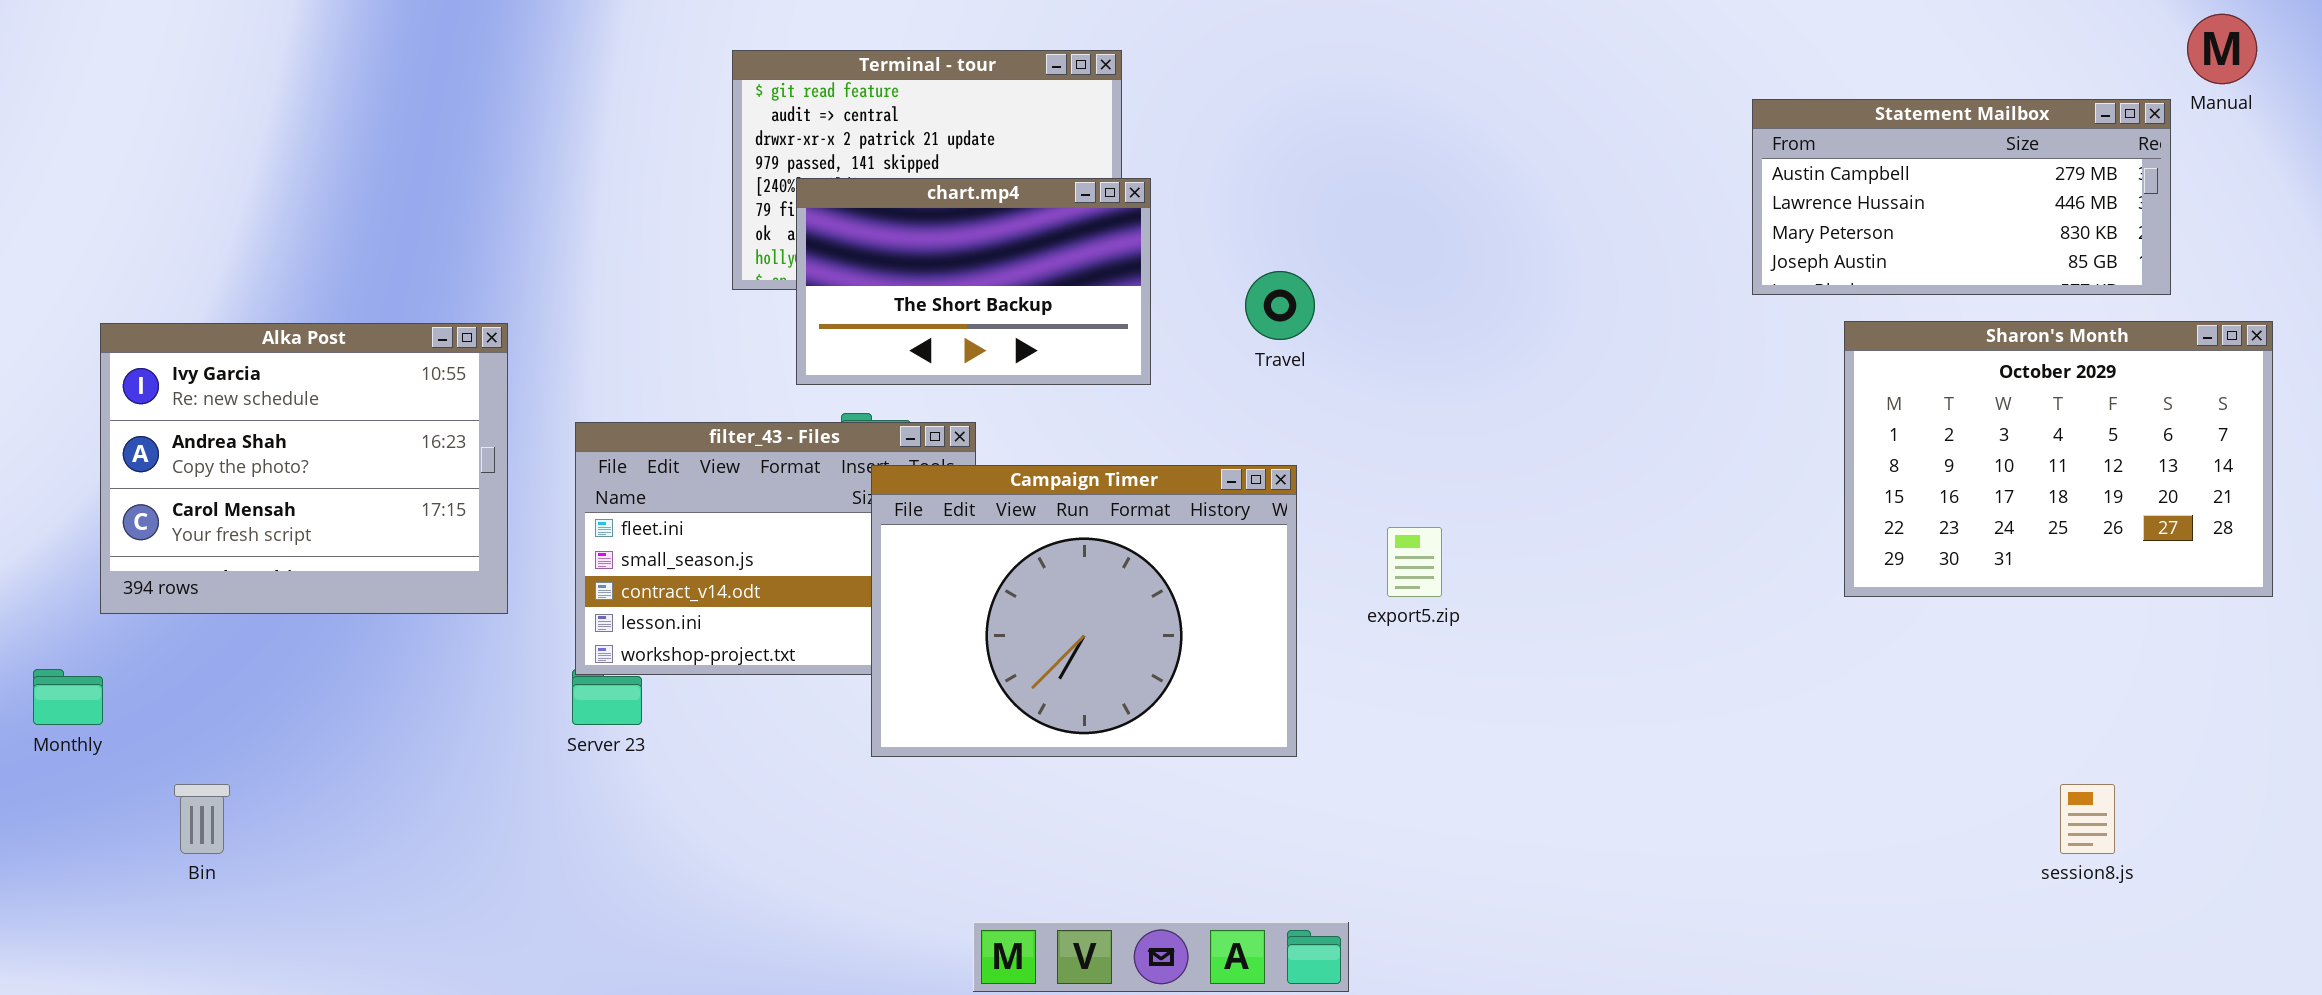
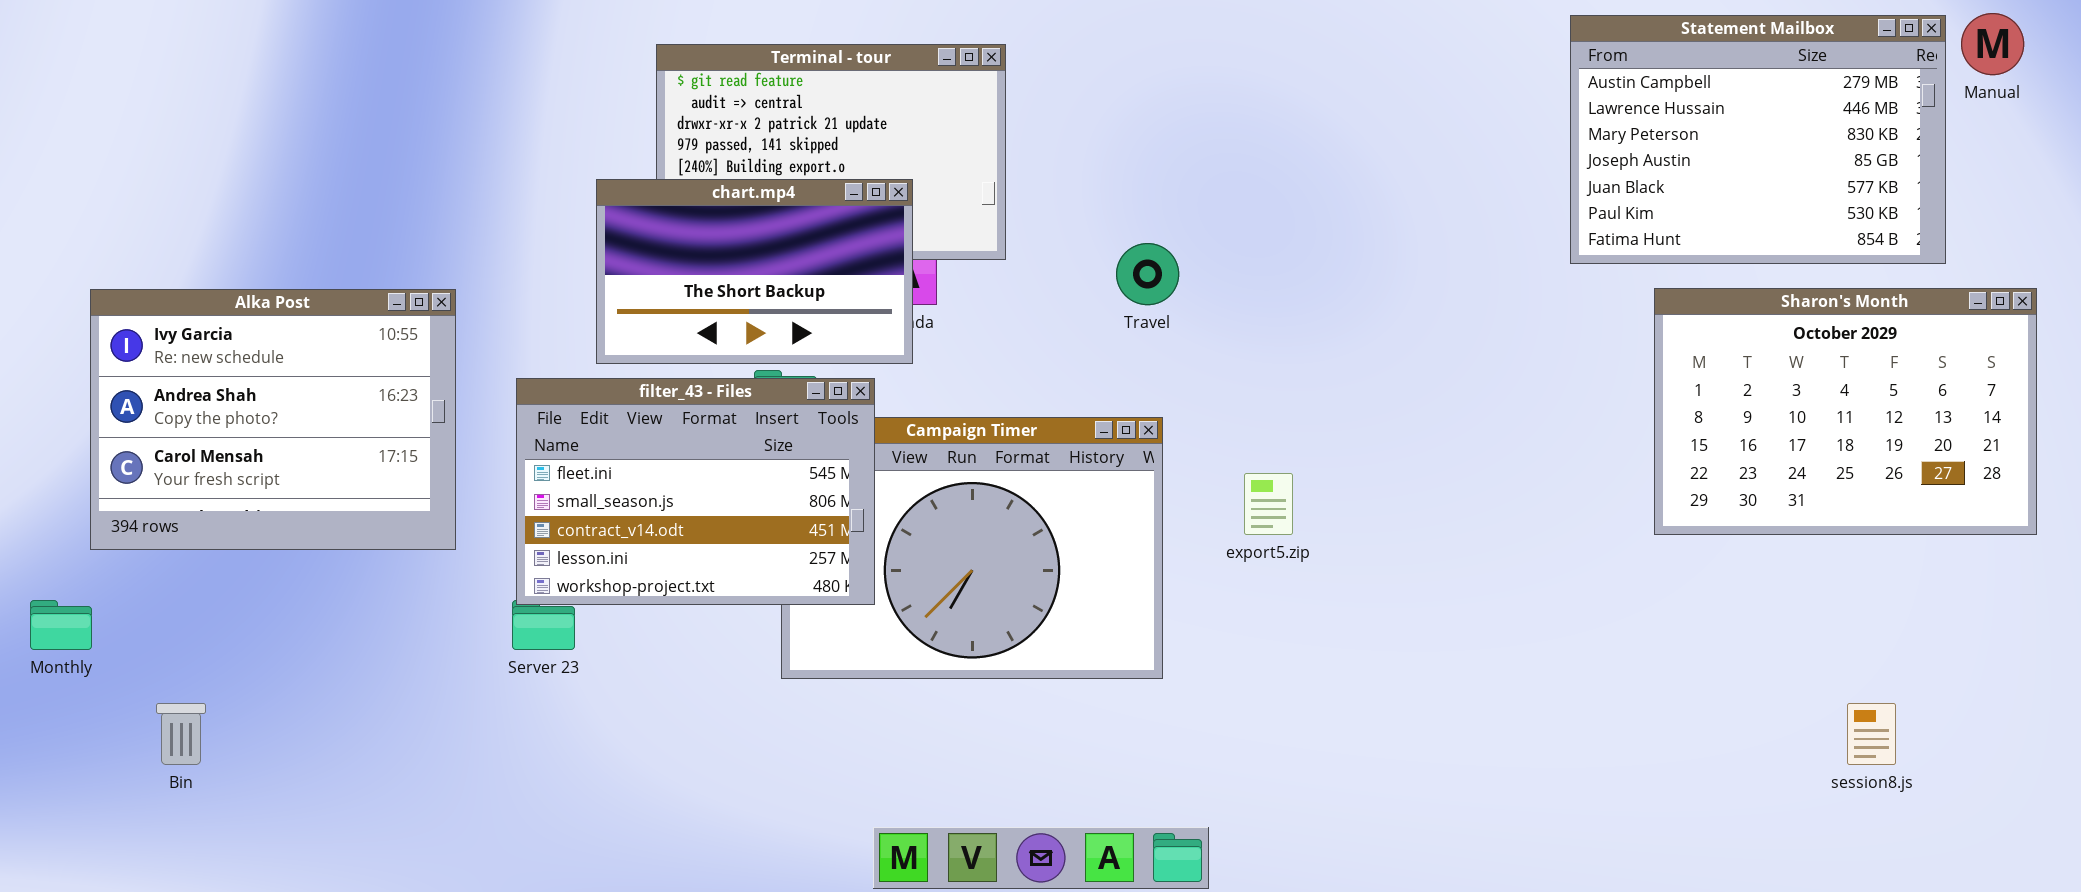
Statement Mailbox: [1752,99,2171,295] -> [1570,15,1946,264], resized
chart.mp4: [796,178,1151,385] -> [596,179,913,364], moved
filter_43 - Files: [575,422,976,675] -> [516,378,875,605], raised

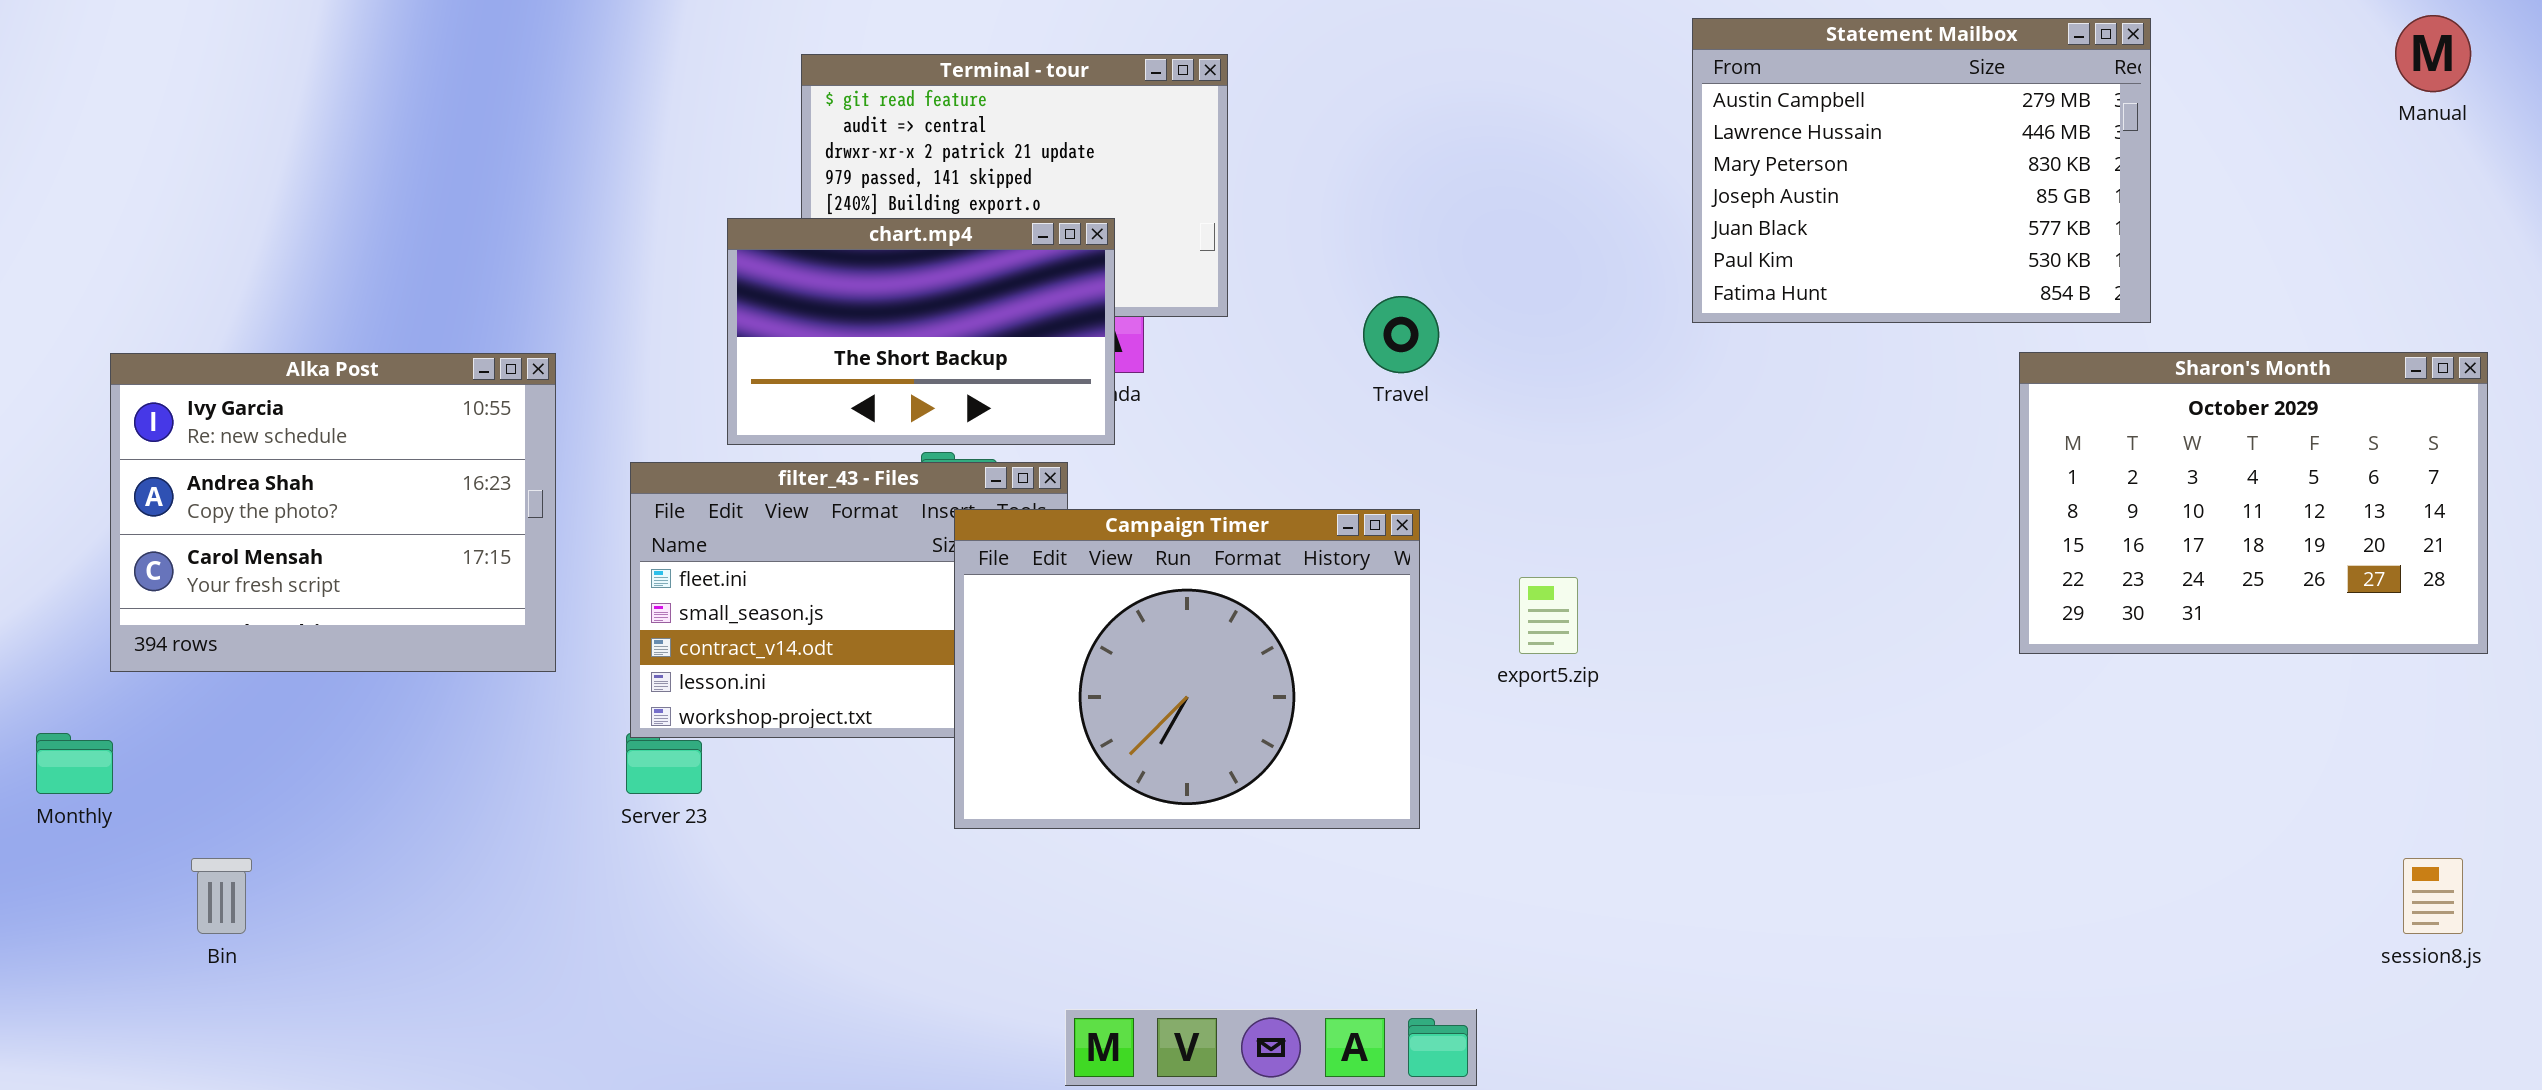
Statement Mailbox: [1570,15,1946,264] -> [1692,18,2151,323], moved
Campaign Timer: [781,417,1163,679] -> [954,509,1420,829], raised
session8.js: [1847,703,1896,765] -> [2403,858,2463,934], moved

